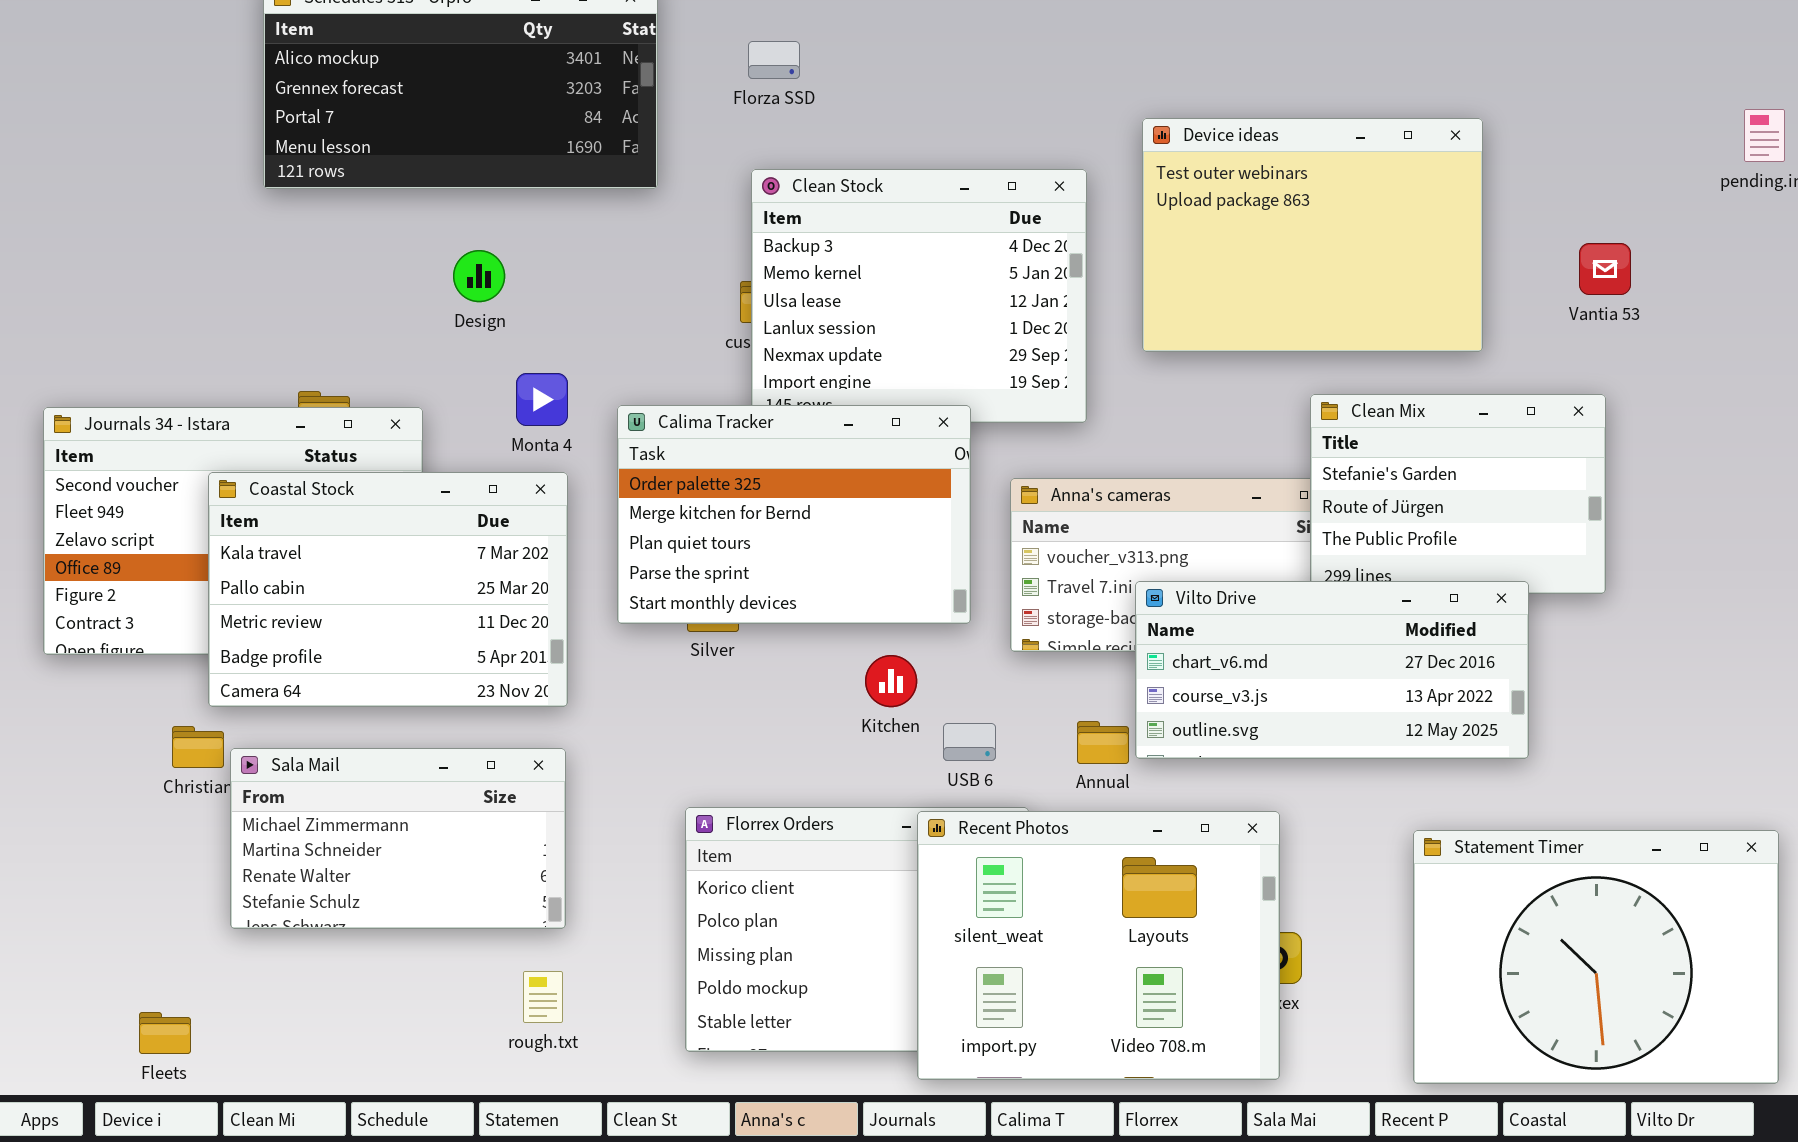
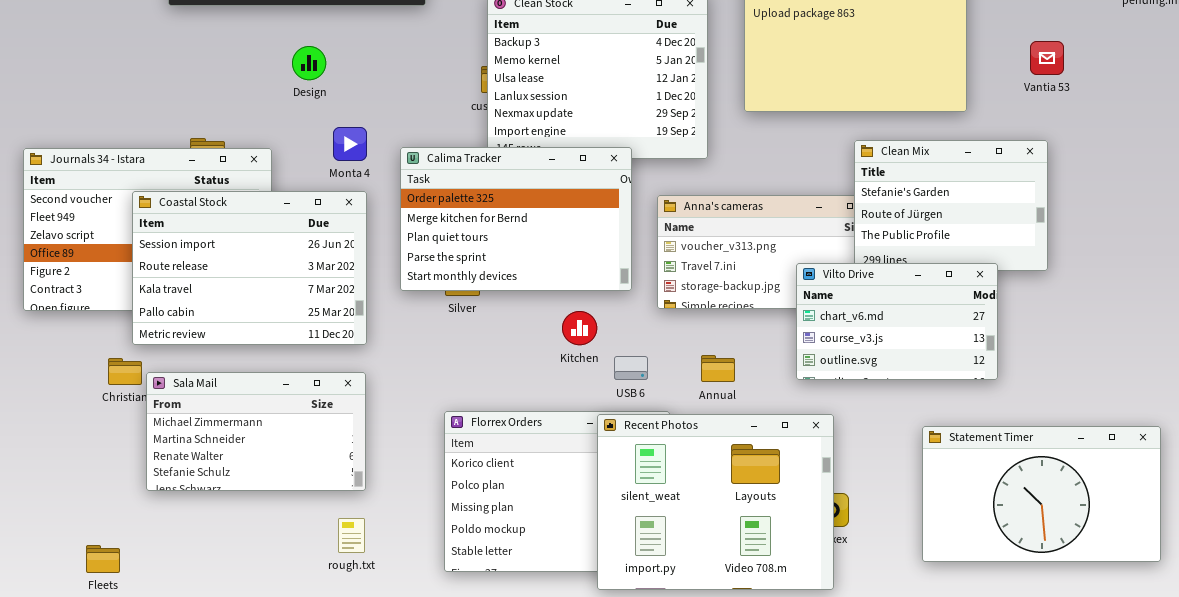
Coastal Stock: [208,472,568,707] -> [132,191,367,345], scrolled up 2 rows
Vilto Drive: [1135,581,1529,759] -> [796,263,998,380], resized
Statement Timer: [1413,830,1779,1084] -> [922,426,1161,562], resized

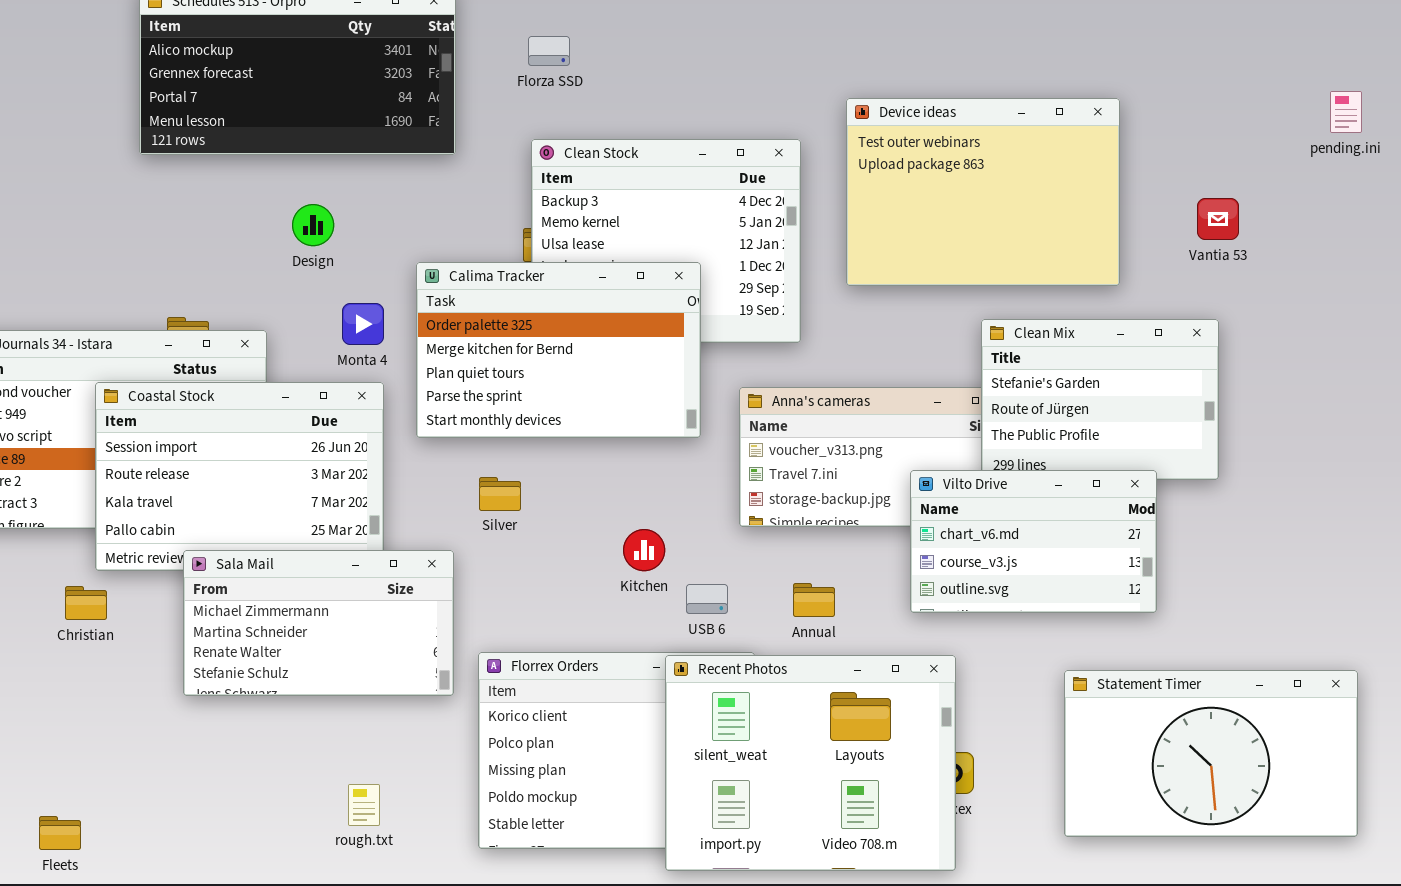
Calima Tracker: [400,147,632,291] -> [416,262,701,438], moved
Sala Mail: [146,372,366,491] -> [183,550,454,696], moved

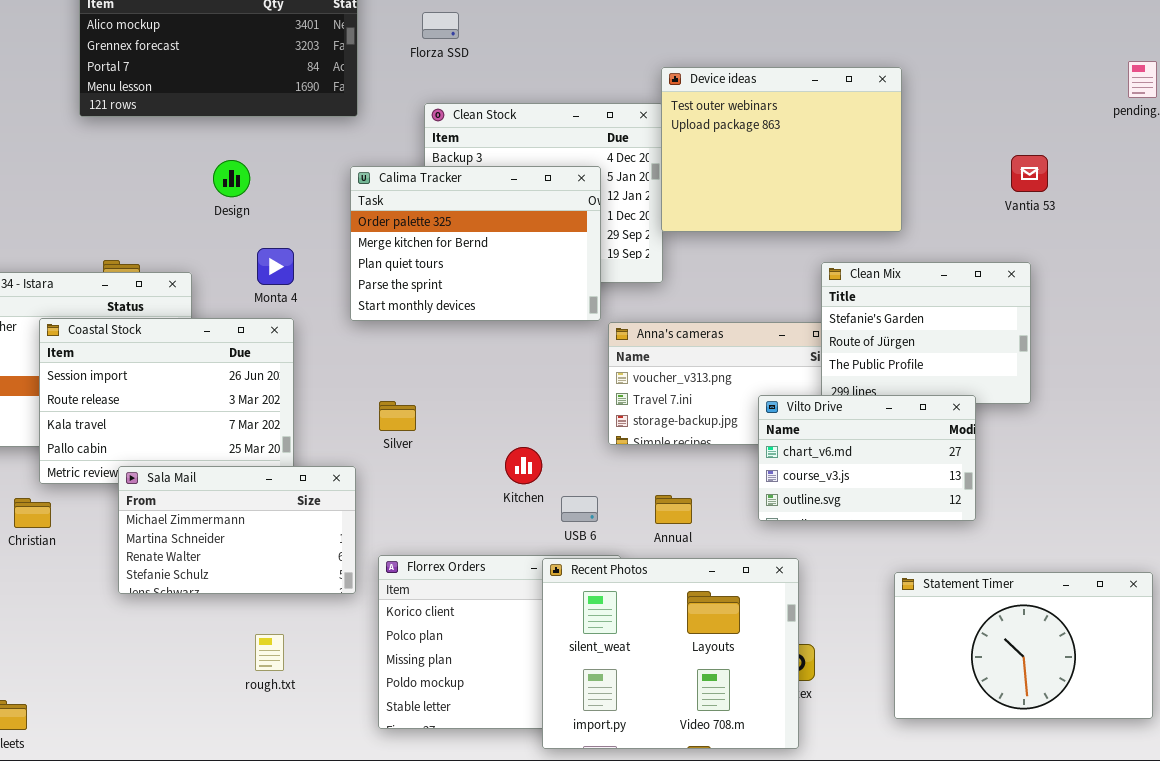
Device ideas: [846,98,1120,286] -> [661,67,902,232], moved
Calima Tracker: [416,262,701,438] -> [350,166,601,321], moved
rough.txt: [348,784,380,826] -> [255,634,284,671], moved

